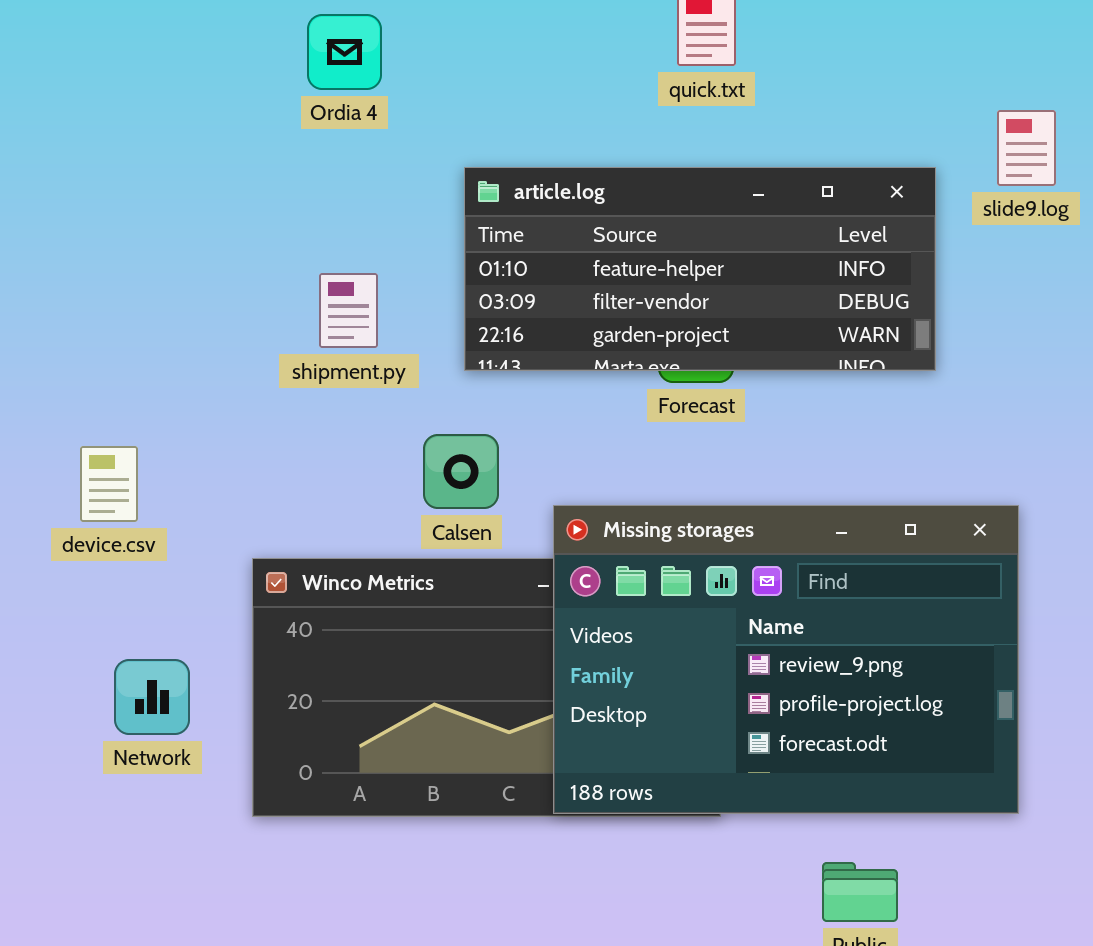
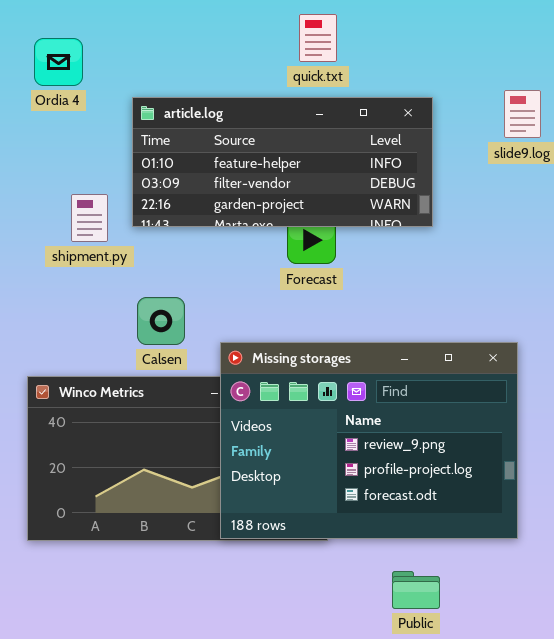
Ordia 4: [307,14,382,90] -> [34,38,83,86], moved
article.log: [464,167,936,371] -> [132,97,433,227], moved

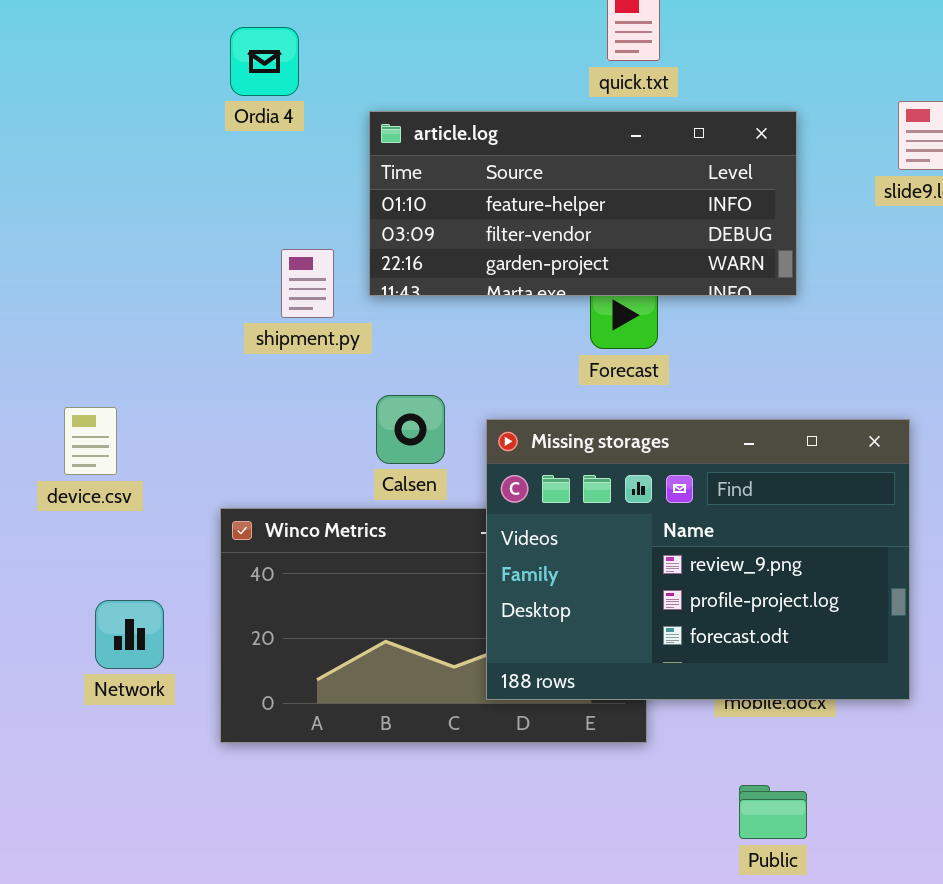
Missing storages: [220,342,518,539] -> [486,419,910,700], moved

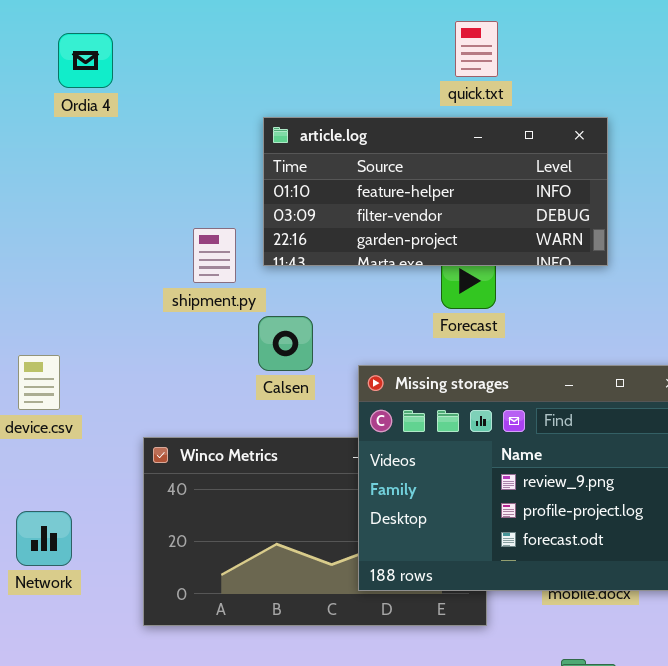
Ordia 4: [230,27,299,96] -> [58,33,113,88], moved
Calsen: [376,395,445,464] -> [258,316,313,371], moved
Network: [95,600,164,669] -> [16,511,72,566], moved

